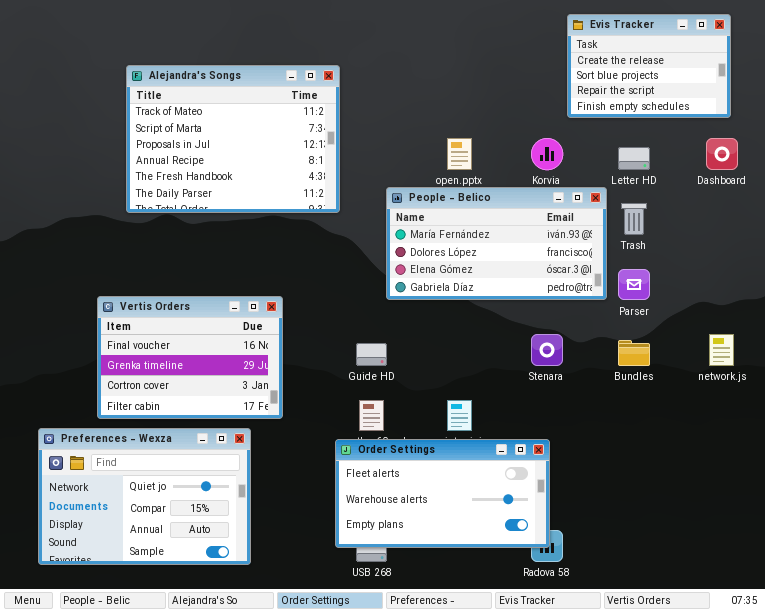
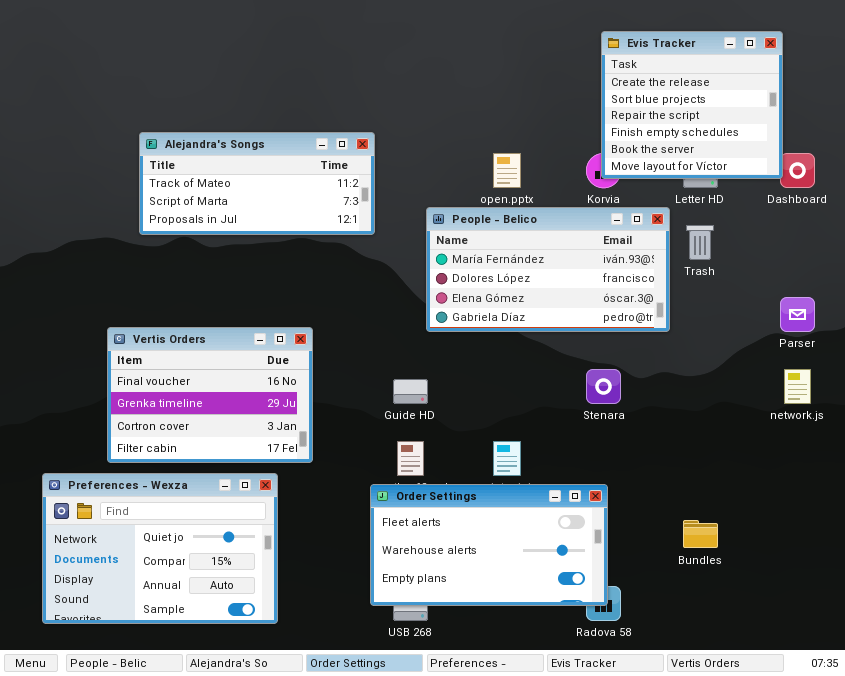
Evis Tracker: [567,14,731,118] -> [601,31,783,179], moved, resized
Alejandra's Songs: [126,65,340,213] -> [139,132,375,235], resized
Parser: [618,269,650,300] -> [780,297,815,332], moved
Bundles: [618,340,650,366] -> [683,520,718,548], moved

